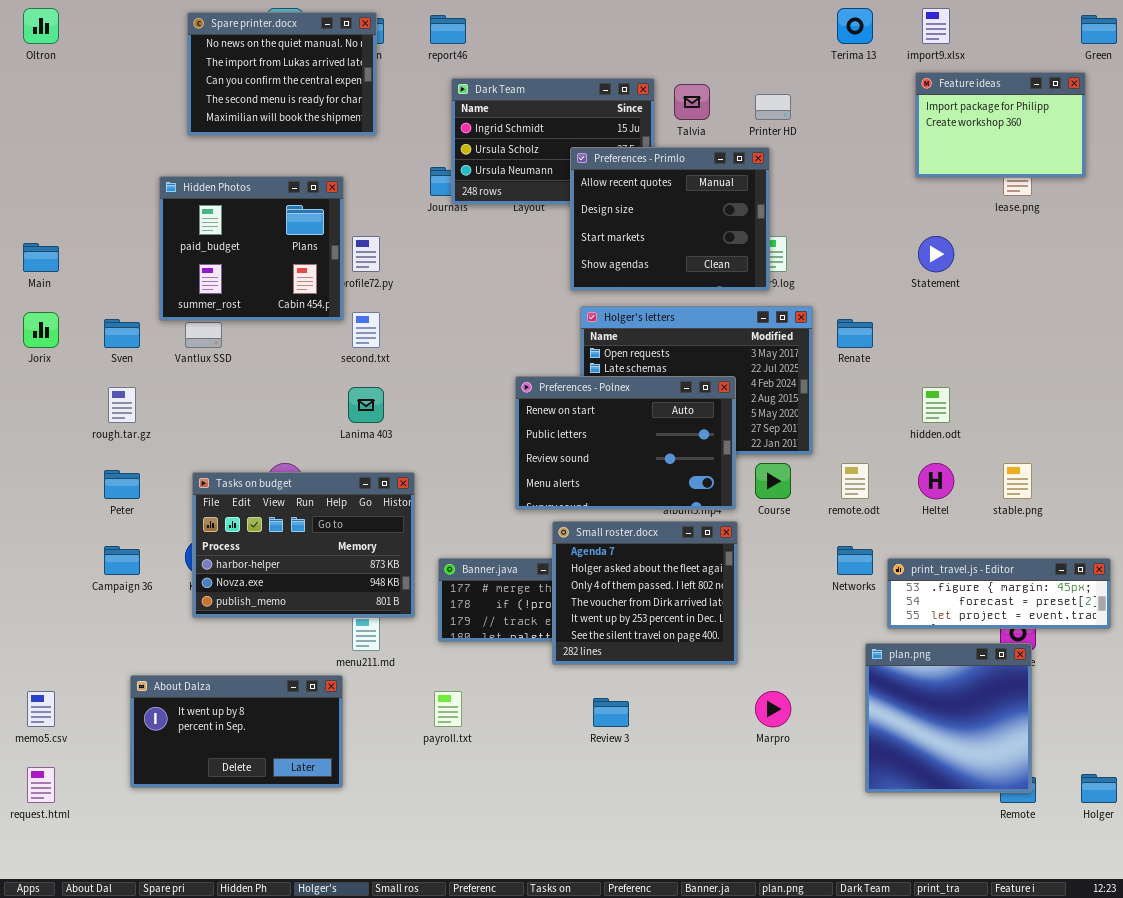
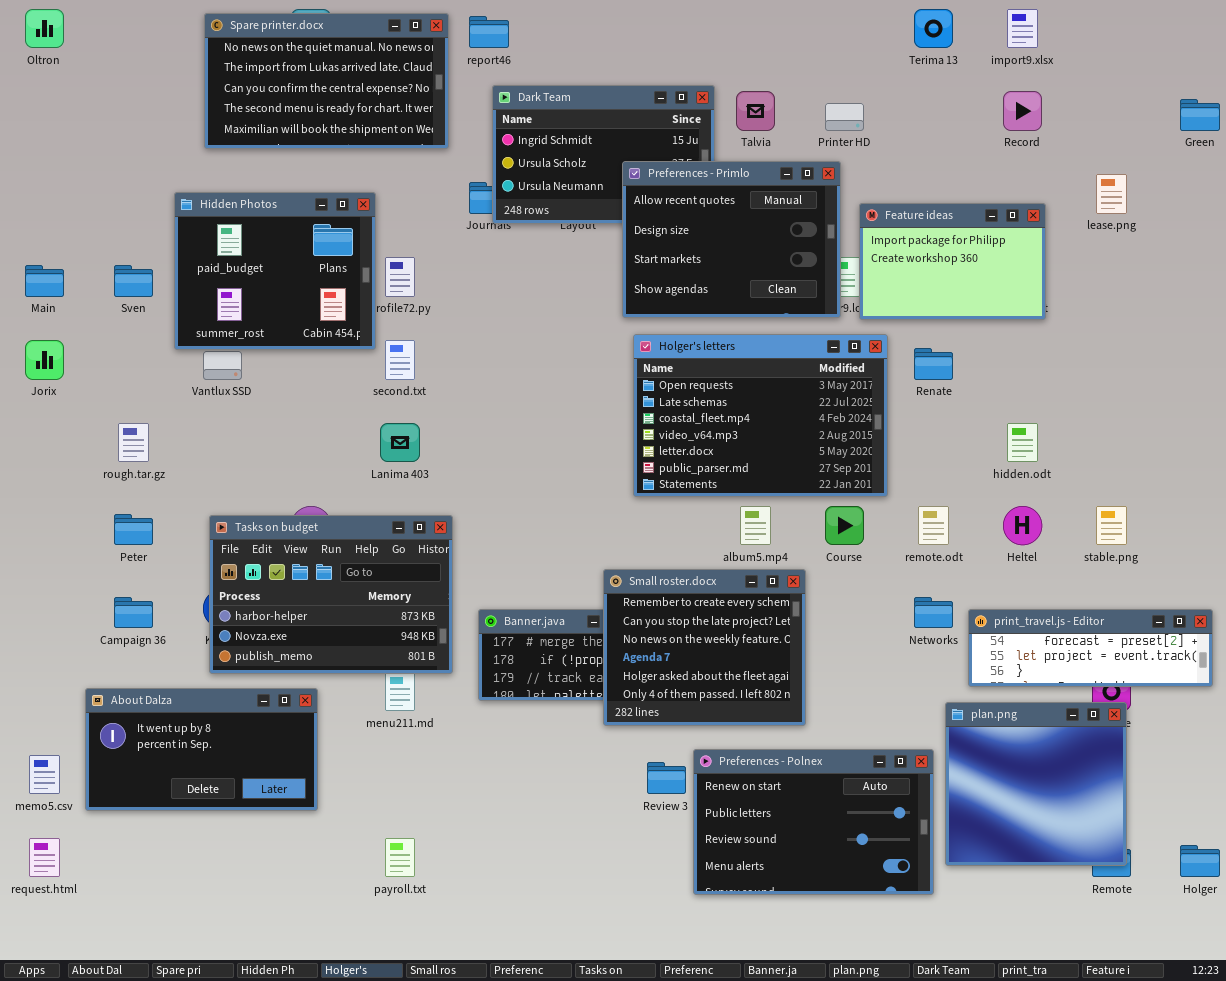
Spare printer.docx: [187,12,377,136] -> [204,13,449,149], resized
Green: [1081,15,1117,44] -> [1180,99,1220,131], moved
Feature ideas: [915,72,1086,178] -> [859,203,1046,320], moved
Sven: [104,319,140,348] -> [114,265,153,297], moved
Preferences - Polnex: [515,376,736,510] -> [693,749,934,895], moved
Small roster.docx: [552,521,738,665] -> [603,569,806,726], scrolled up 3 rows
print_travel.js - Editor: [887,558,1111,629] -> [968,609,1213,687], scrolled down 1 row
About Dalza: [130,675,343,788] -> [85,688,318,811], moved
payroll.txt: [434,691,462,727] -> [385,838,415,877], moved

